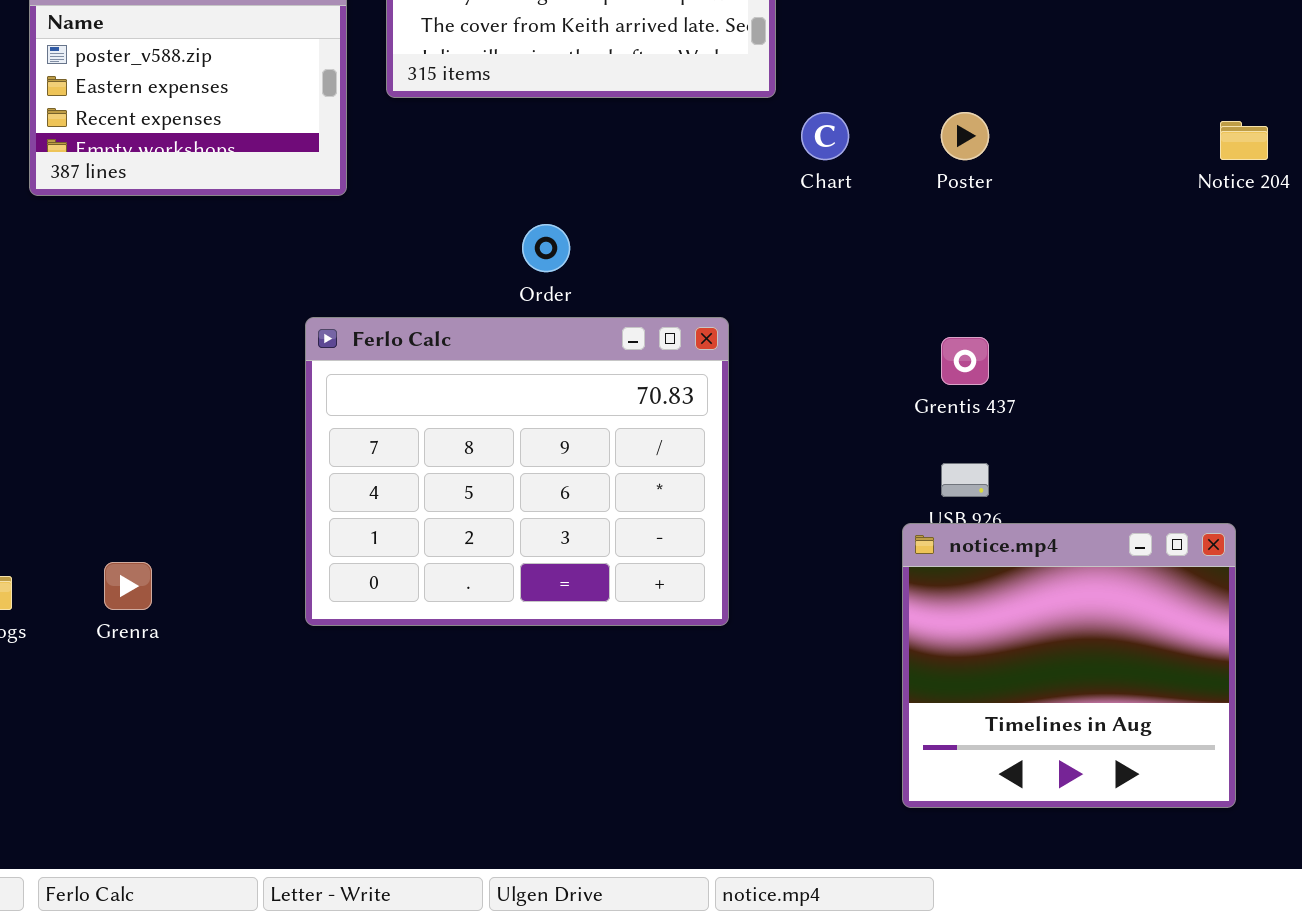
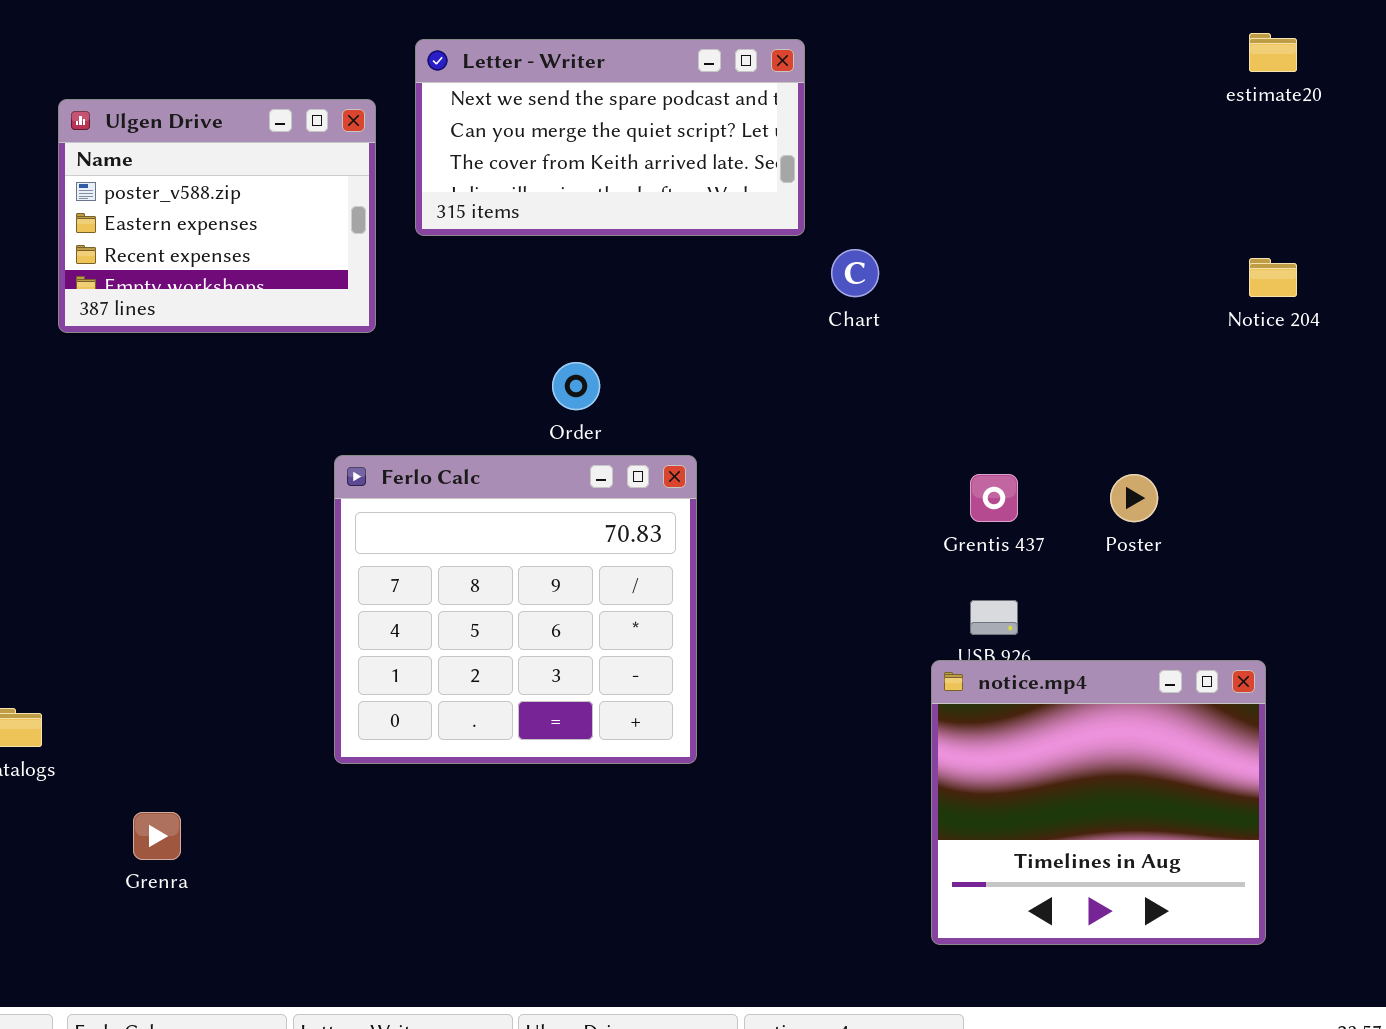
Poster: [941,112,989,160] -> [1110,474,1158,522], moved
Ferlo Calc: [305,317,729,626] -> [334,455,697,764], resized
Grenra: [104,562,152,610] -> [133,812,181,860], moved

